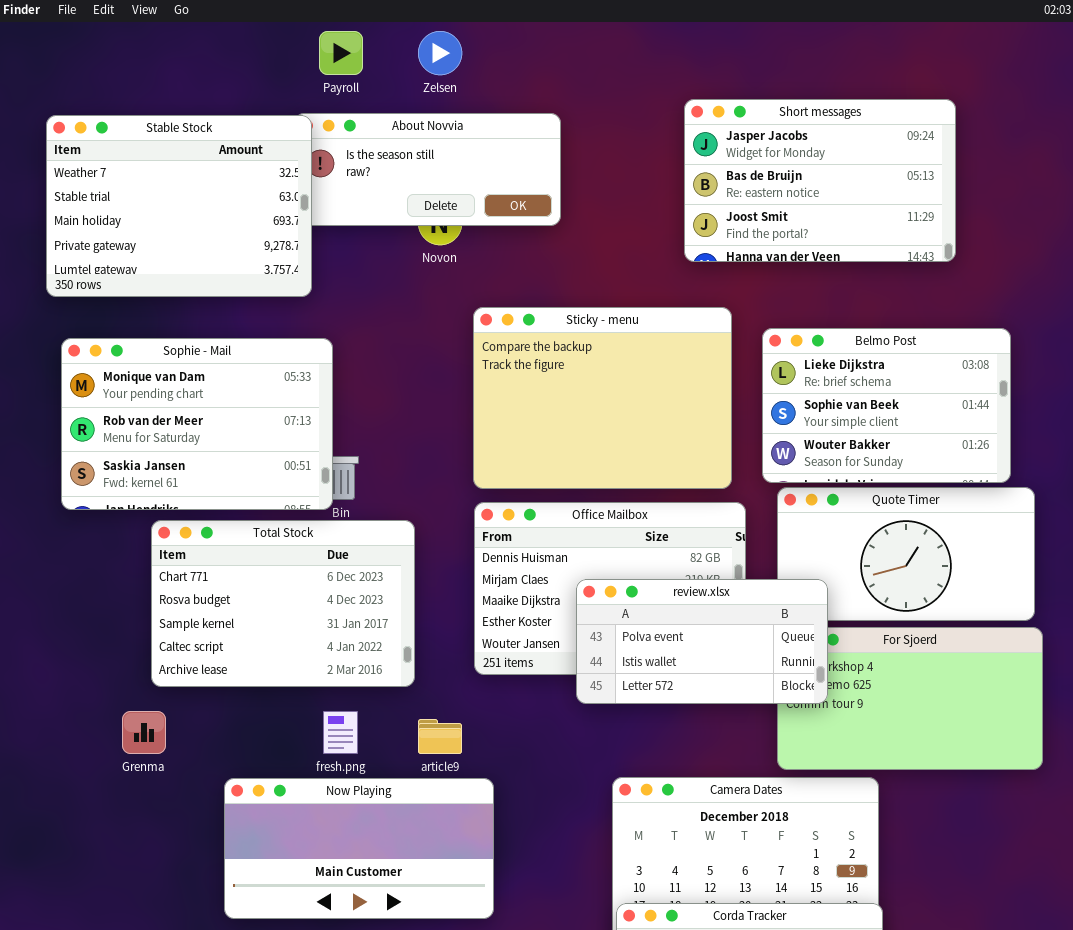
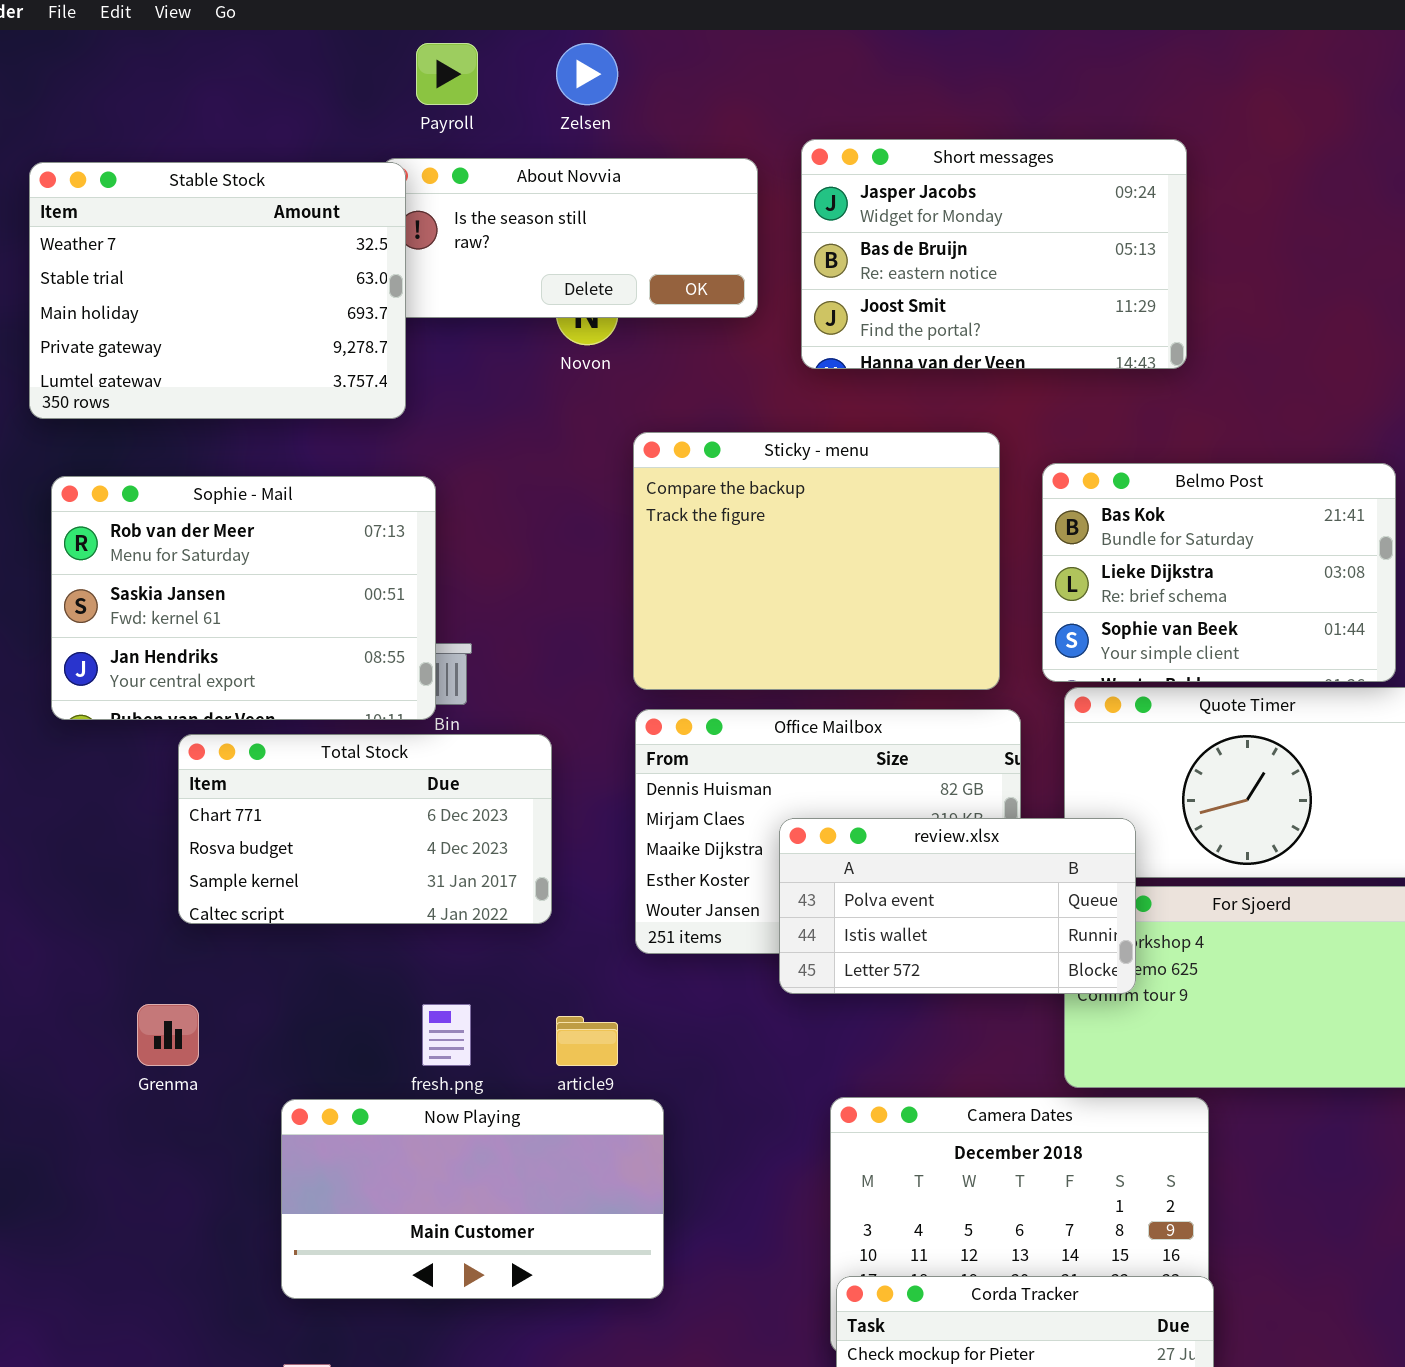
Short messages: [684,99,956,262] -> [801,139,1187,369], moved
Belmo Post: [762,328,1011,483] -> [1042,463,1396,682], scrolled up 1 row
Sophie - Mail: [61,338,333,510] -> [51,476,436,720], scrolled down 1 row
Total Stock: [151,520,415,687] -> [178,734,552,924], resized

